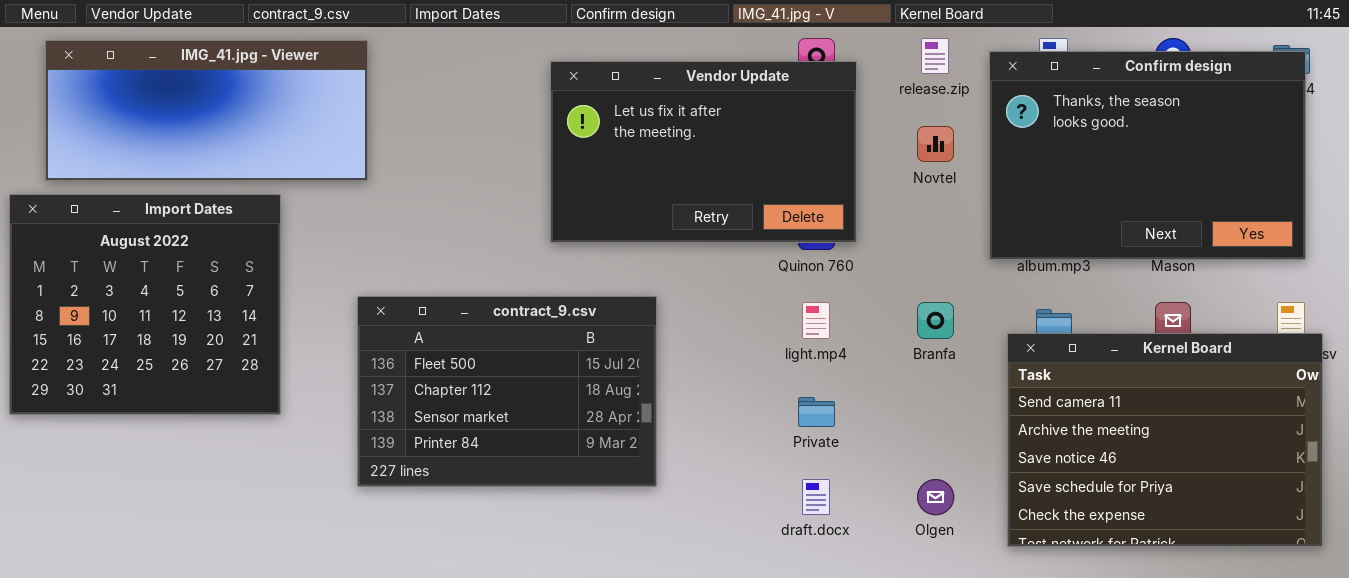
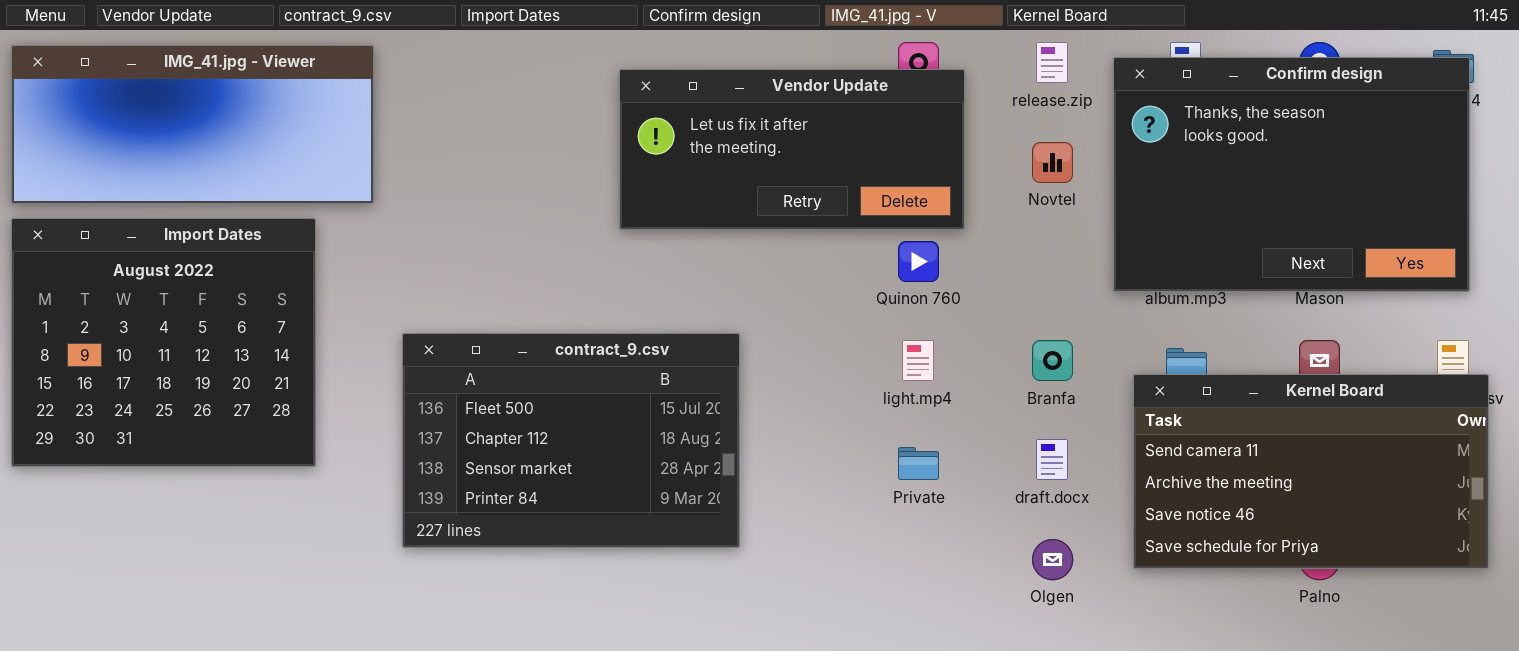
IMG_41.jpg - Viewer: [45,40,368,181] -> [11,45,374,204], moved
Vendor Update: [550,61,857,243] -> [619,69,965,230], resized
Kernel Board: [1007,333,1323,547] -> [1133,374,1489,569], resized
draft.docx: [802,479,830,515] -> [1036,439,1068,480], moved

